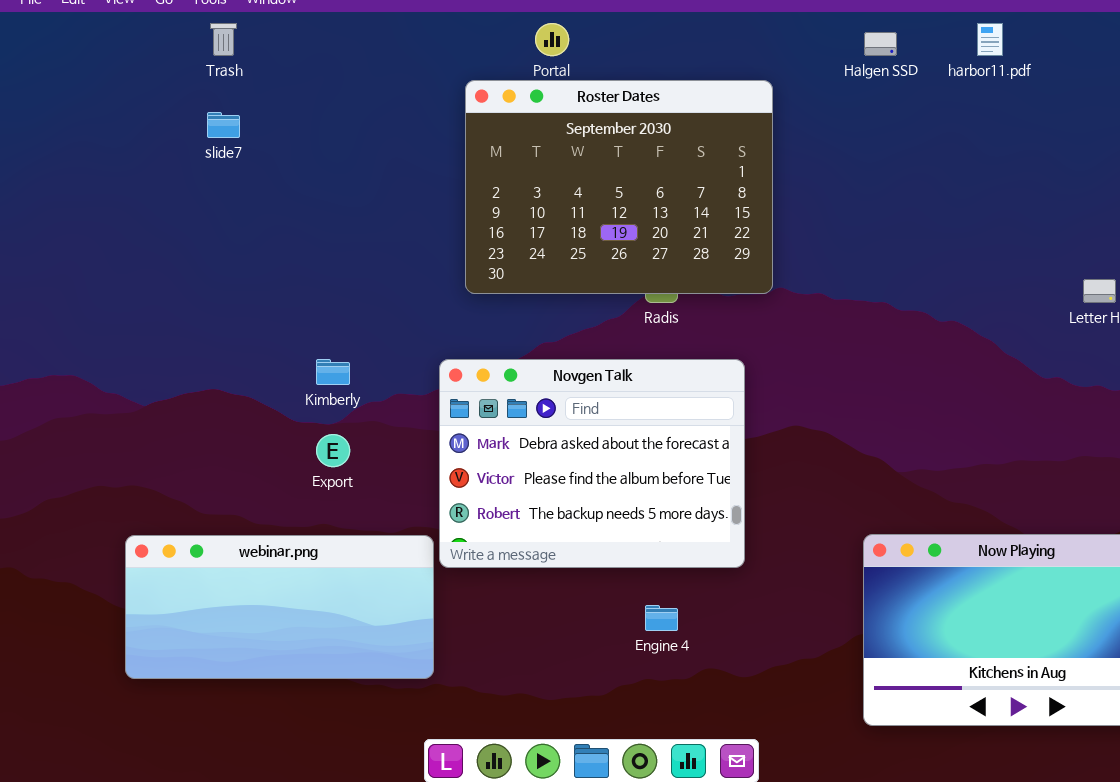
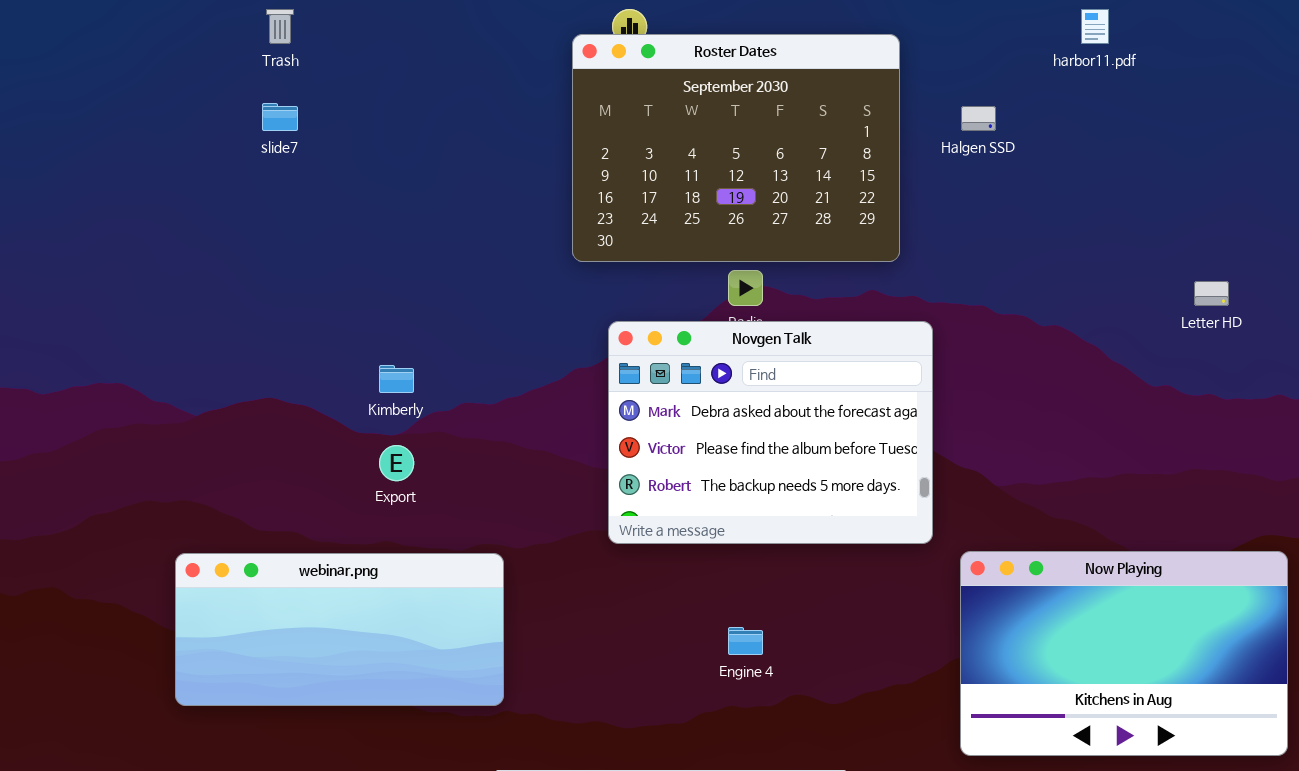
Halgen SSD: [864,32,897,56] -> [961,106,996,131], moved
Roster Dates: [465,80,773,294] -> [572,34,900,262], moved
Novgen Talk: [439,359,745,568] -> [608,321,933,544], moved

